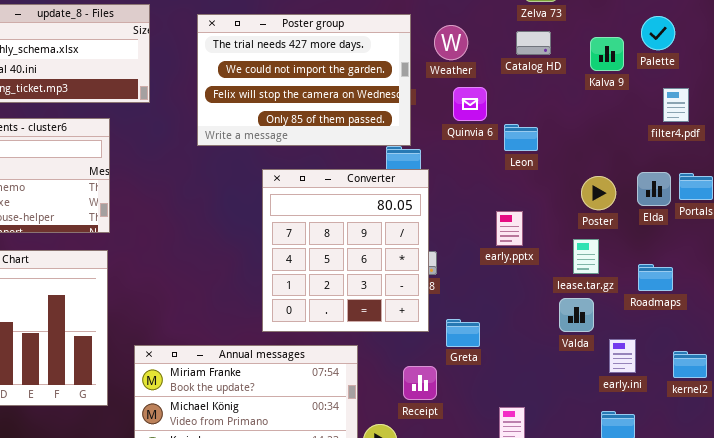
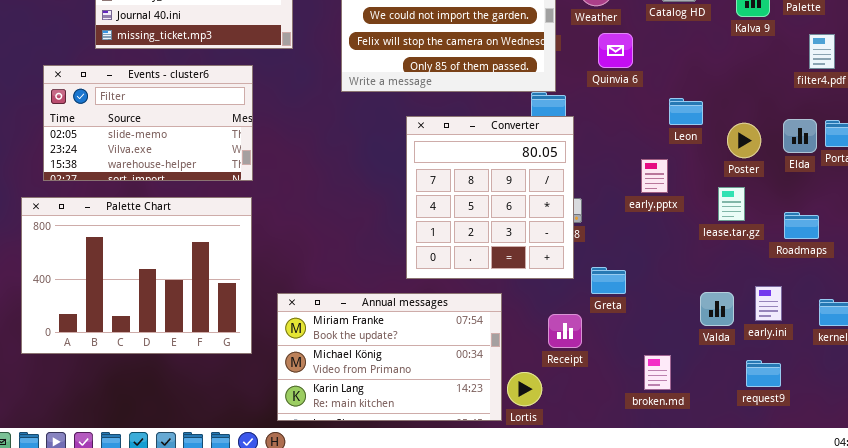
Leon: [504,124,538,151] -> [669,98,703,125], moved
Valda: [559,298,594,332] -> [700,292,734,326], moved

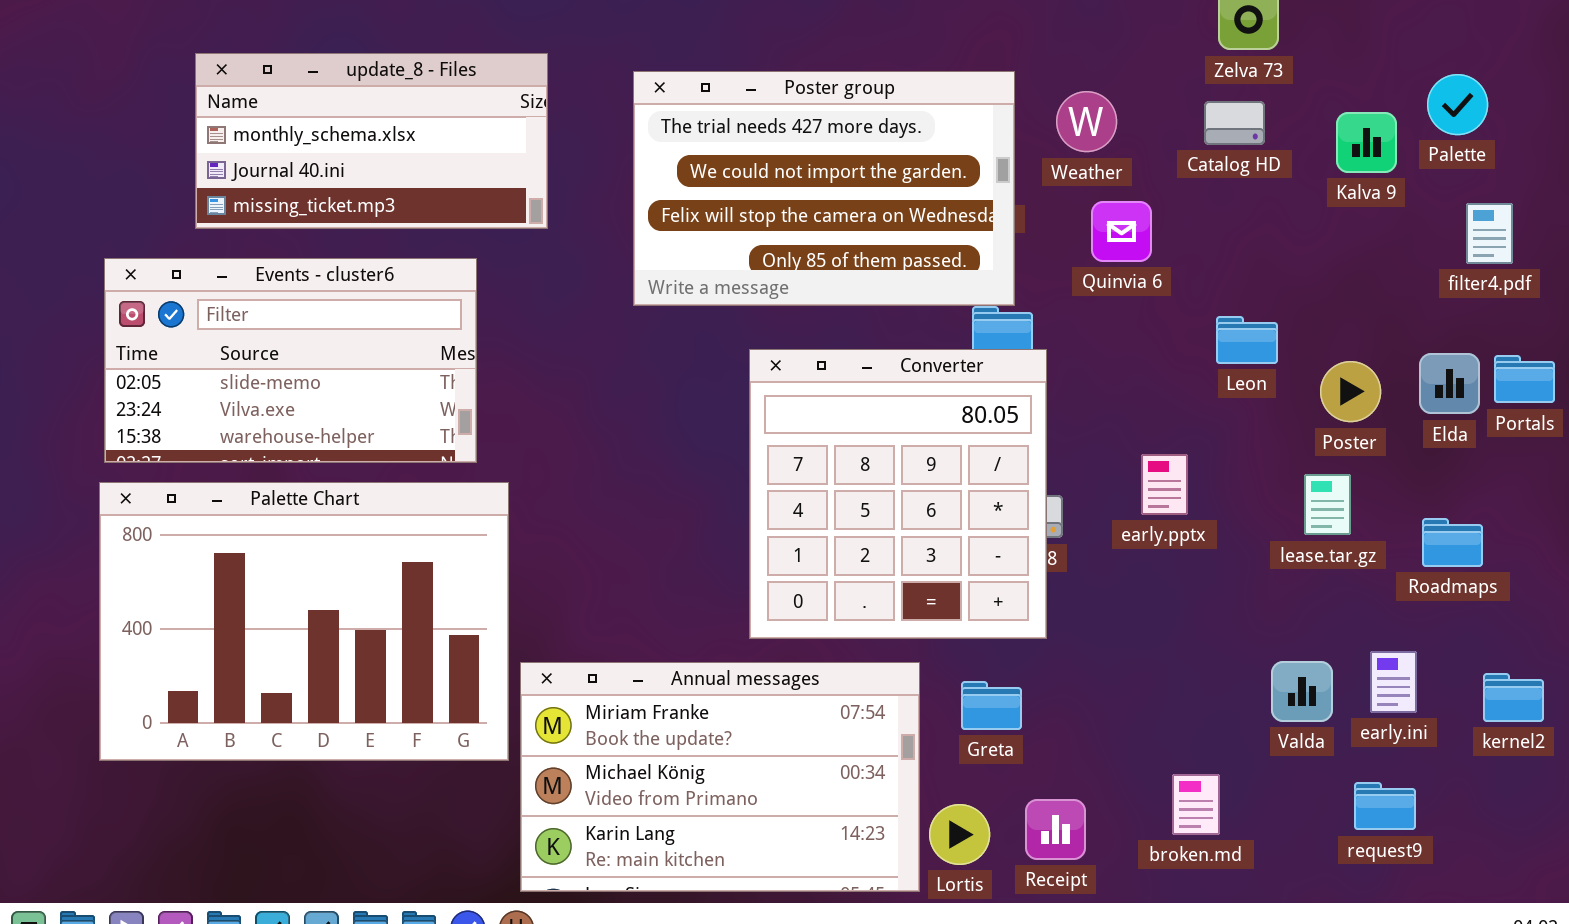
early.pptx: [641,159,668,193] -> [1141,454,1188,515], moved
Palette Chart: [21,197,252,354] -> [99,482,509,761], moved
Greta: [591,267,626,294] -> [961,681,1022,730], moved
Receipt: [548,314,582,348] -> [1025,799,1086,860], moved

